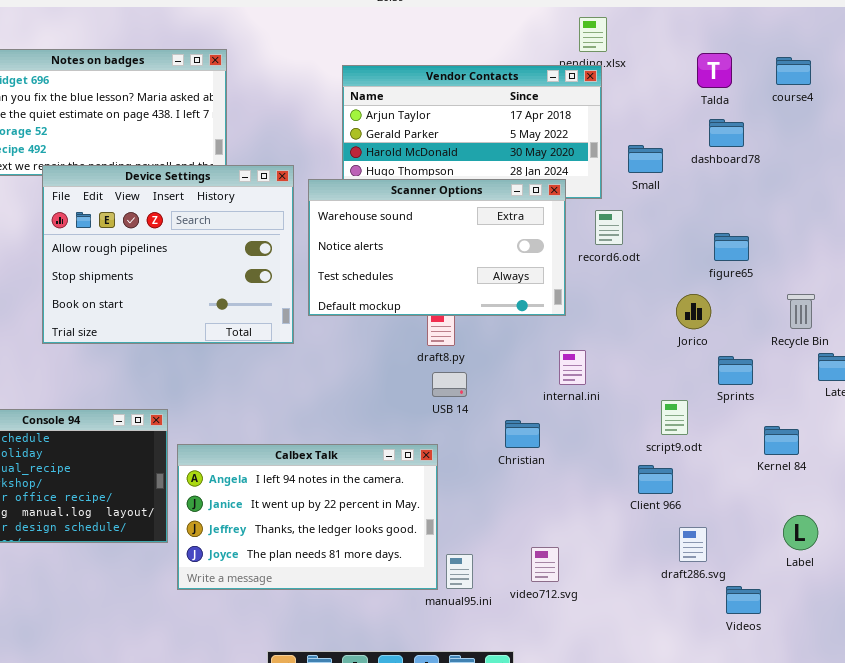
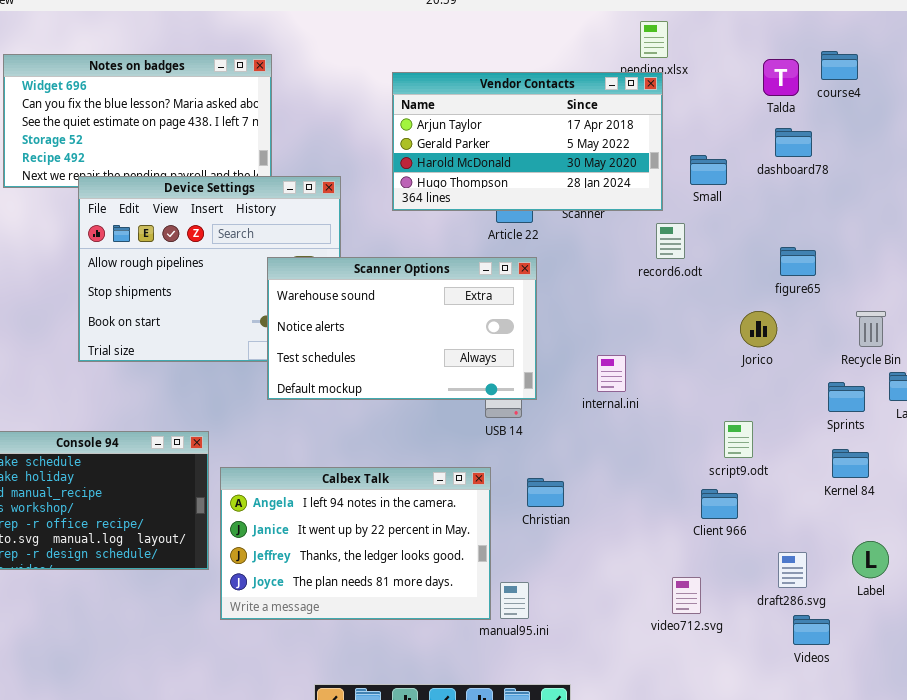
course4: [776,57,811,85] -> [821,51,858,80], moved
Scanner Options: [308,179,566,316] -> [267,257,537,400], moved
internal.ini: [559,350,586,385] -> [597,355,626,392], moved
Sprints: [718,356,753,385] -> [828,382,865,412], moved
Christian: [505,420,540,448] -> [527,478,564,507], moved
draft286.svg: [679,527,707,562] -> [778,552,807,588], moved
video712.svg: [531,547,559,582] -> [672,577,701,614], moved

